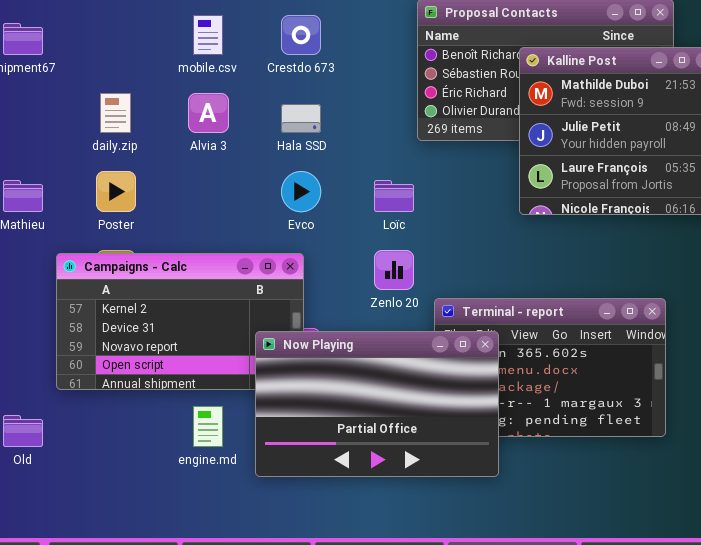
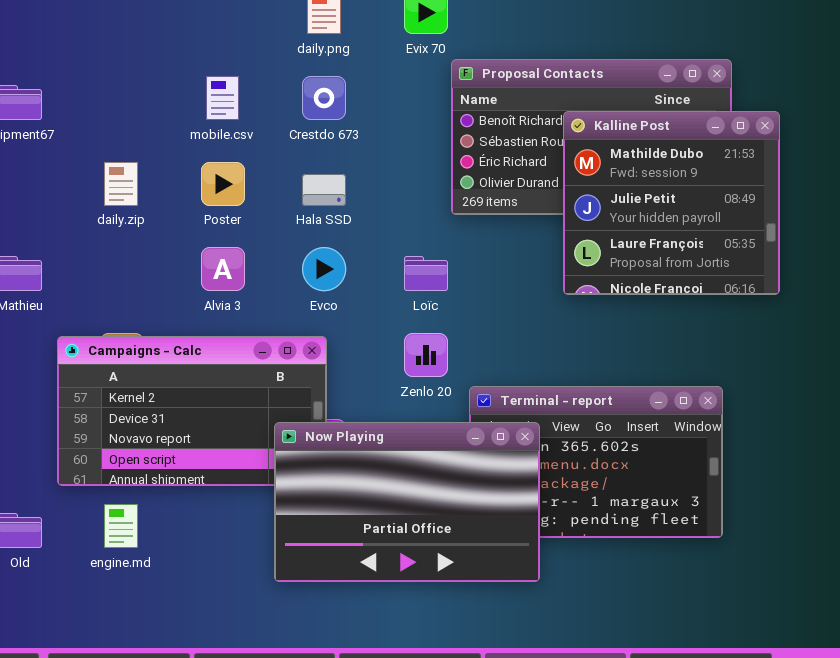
Alvia 3: [188,93,229,133] -> [201,247,245,291], moved
Poster: [96,171,136,212] -> [201,162,245,206], moved
engine.md: [193,406,223,447] -> [104,504,138,548], moved

